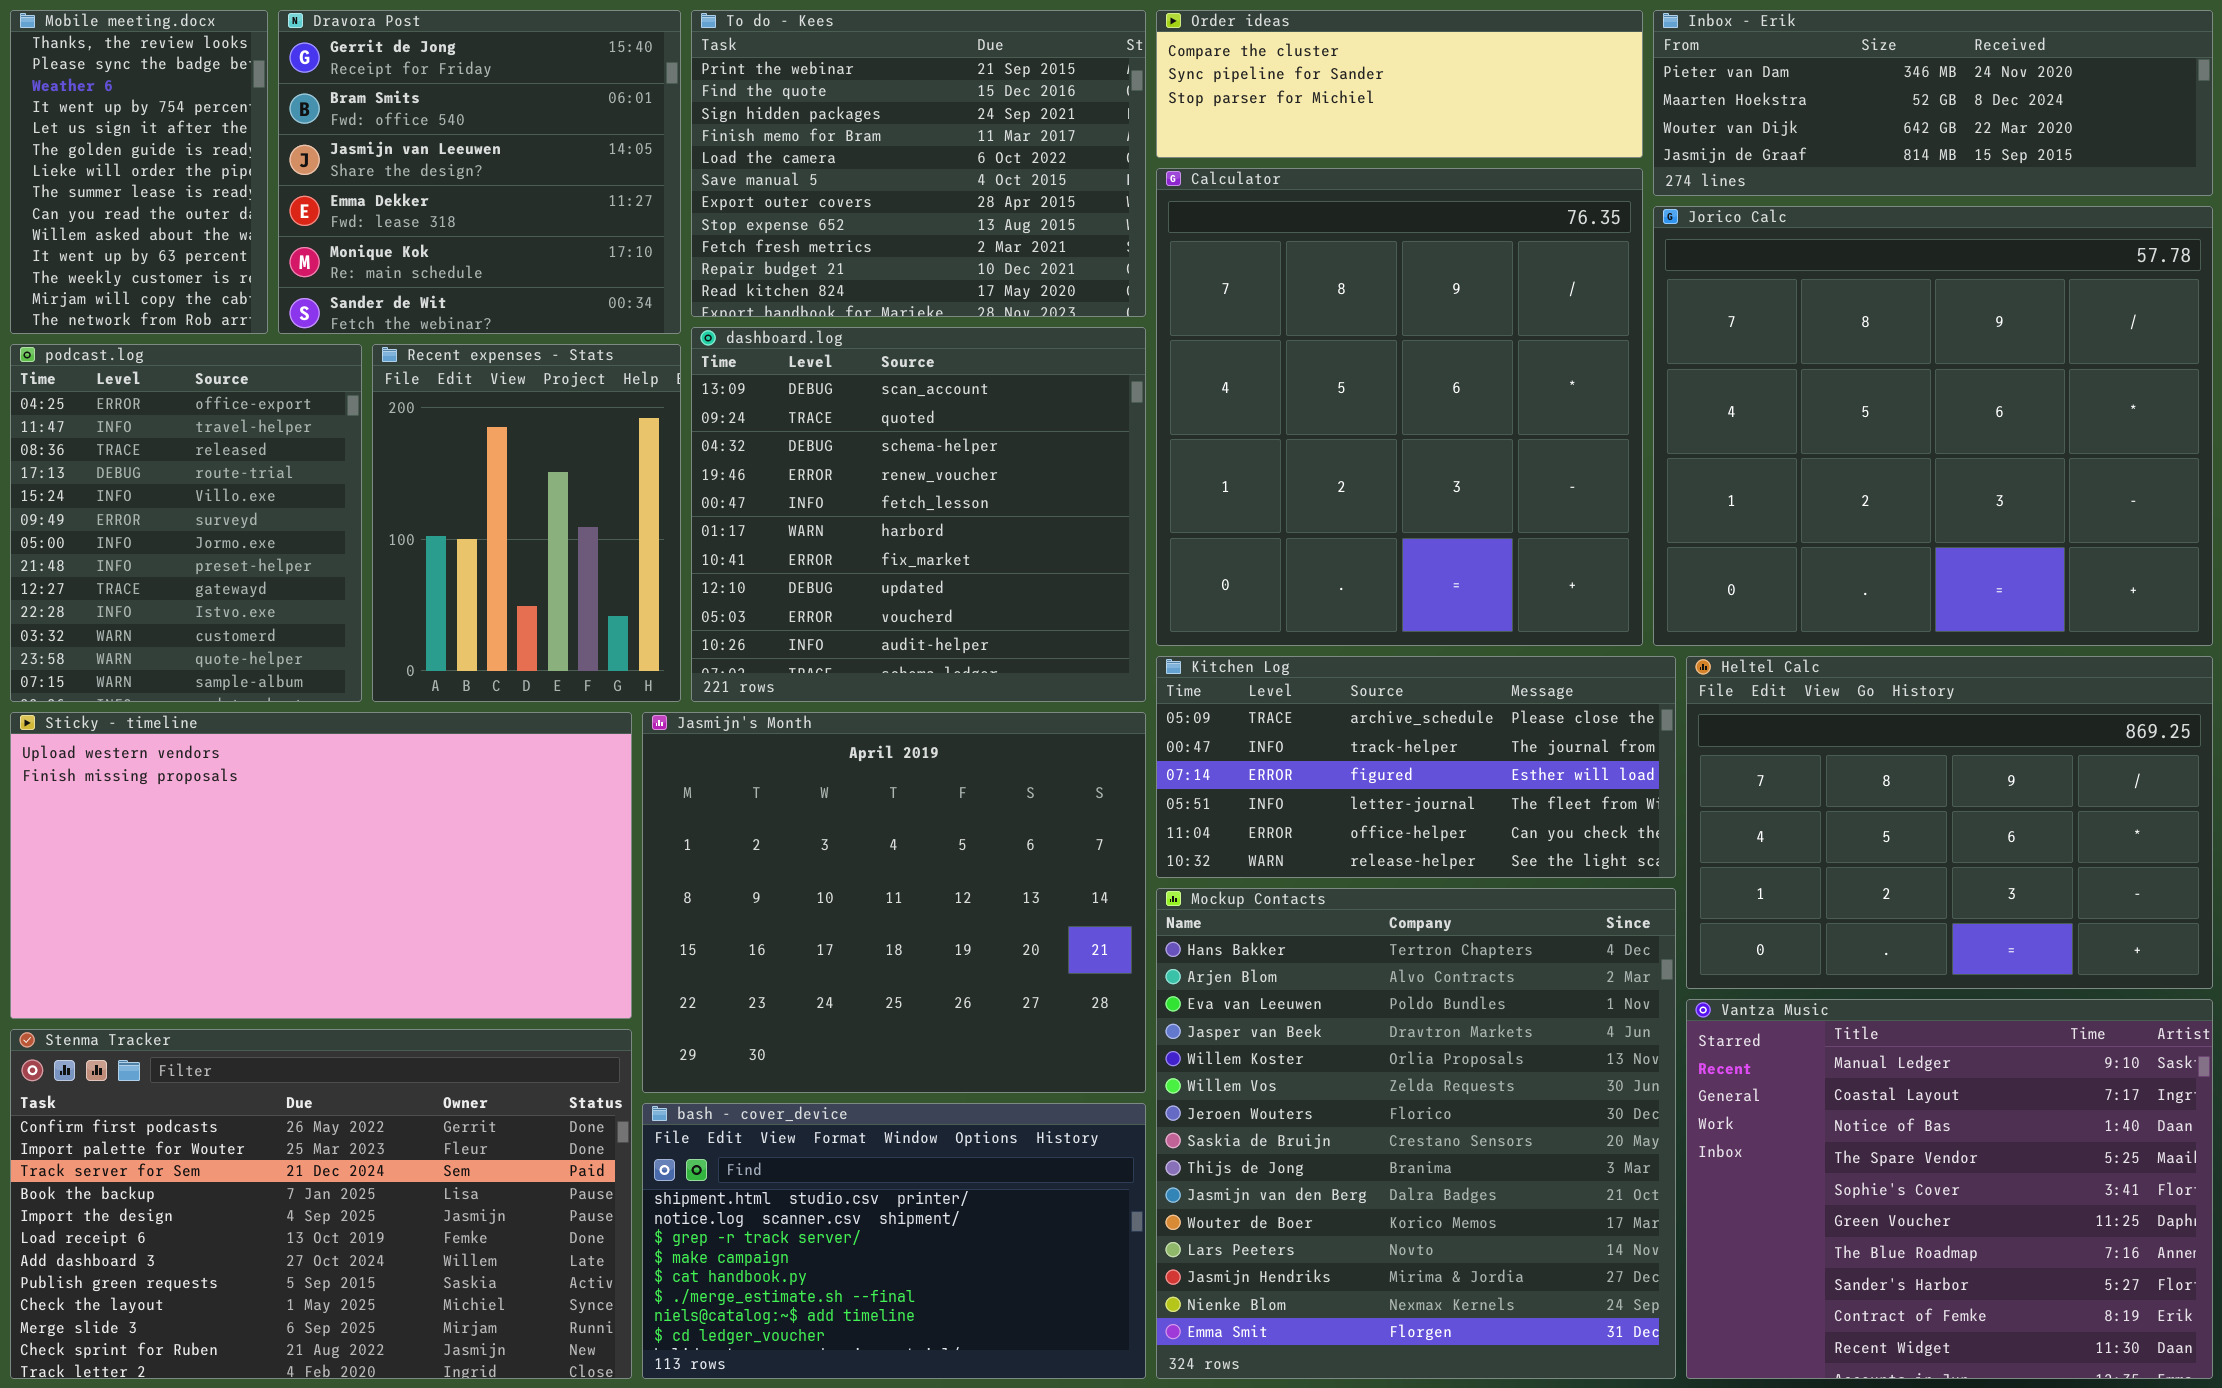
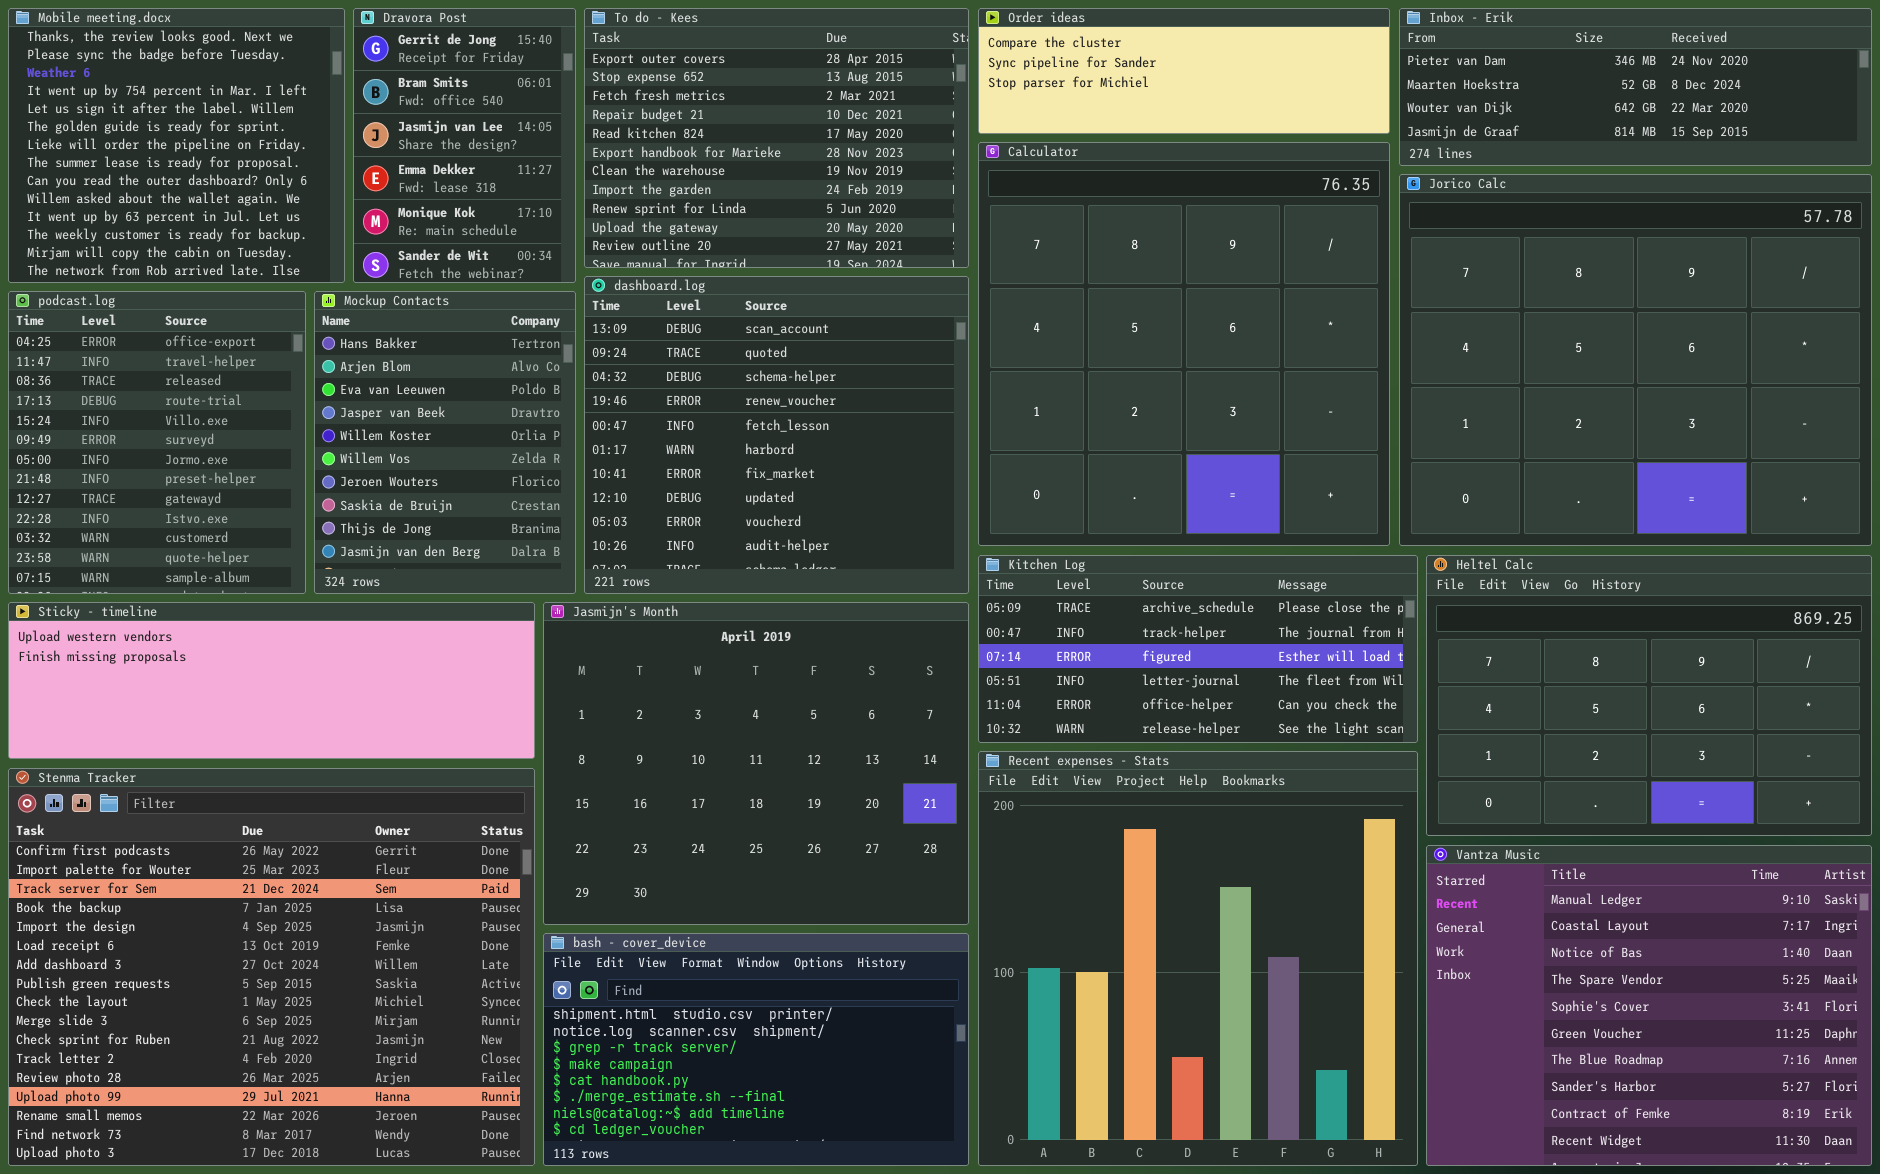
Mobile meeting.docx: [10,10,268,334] -> [8,8,345,283], resized
Dravora Post: [278,10,681,334] -> [353,8,576,283], resized
To do - Kees: [691,10,1146,317] -> [584,8,969,268], scrolled down 6 rows
Recent expenses - Stats: [372,344,681,702] -> [978,751,1418,1166], moved, resized
Sticky - timeline: [10,712,632,1019] -> [8,602,535,759], resized
Mockup Contacts: [1156,888,1676,1379] -> [314,291,576,594], moved, resized
Stenma Tracker: [10,1029,632,1379] -> [8,768,535,1166], resized

